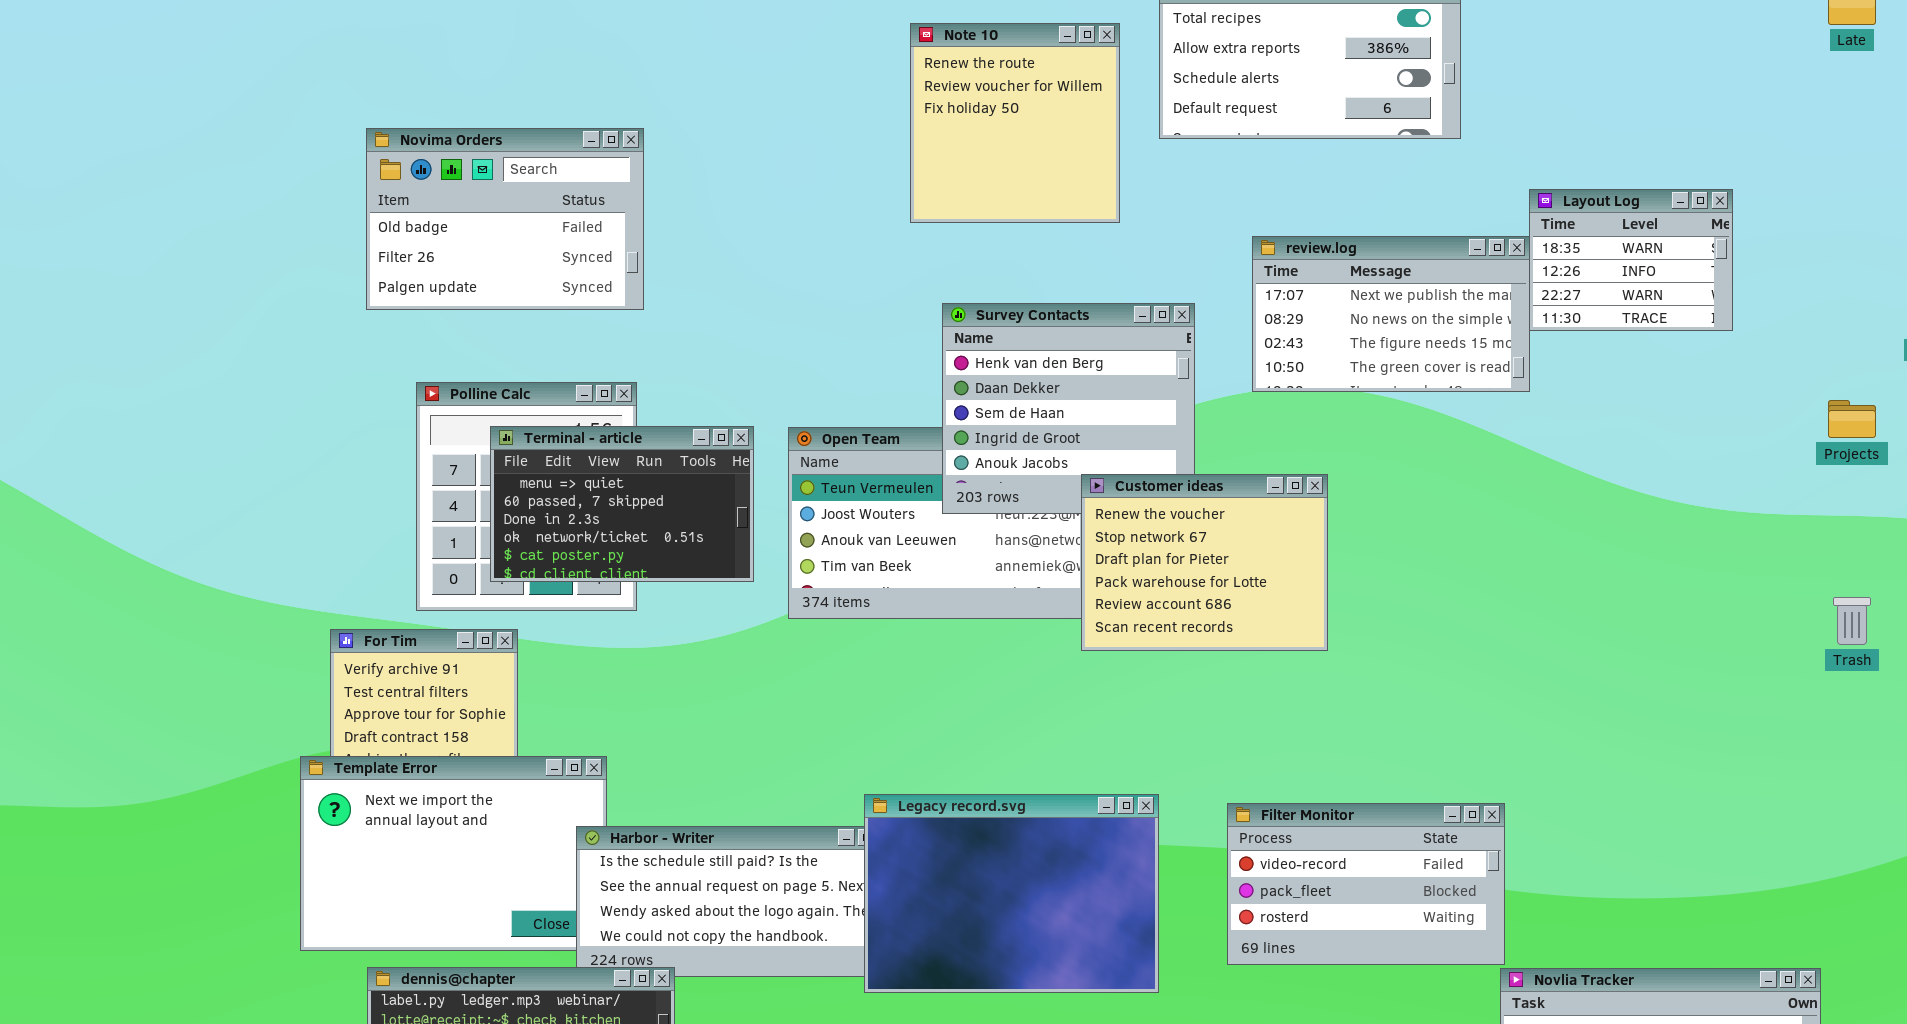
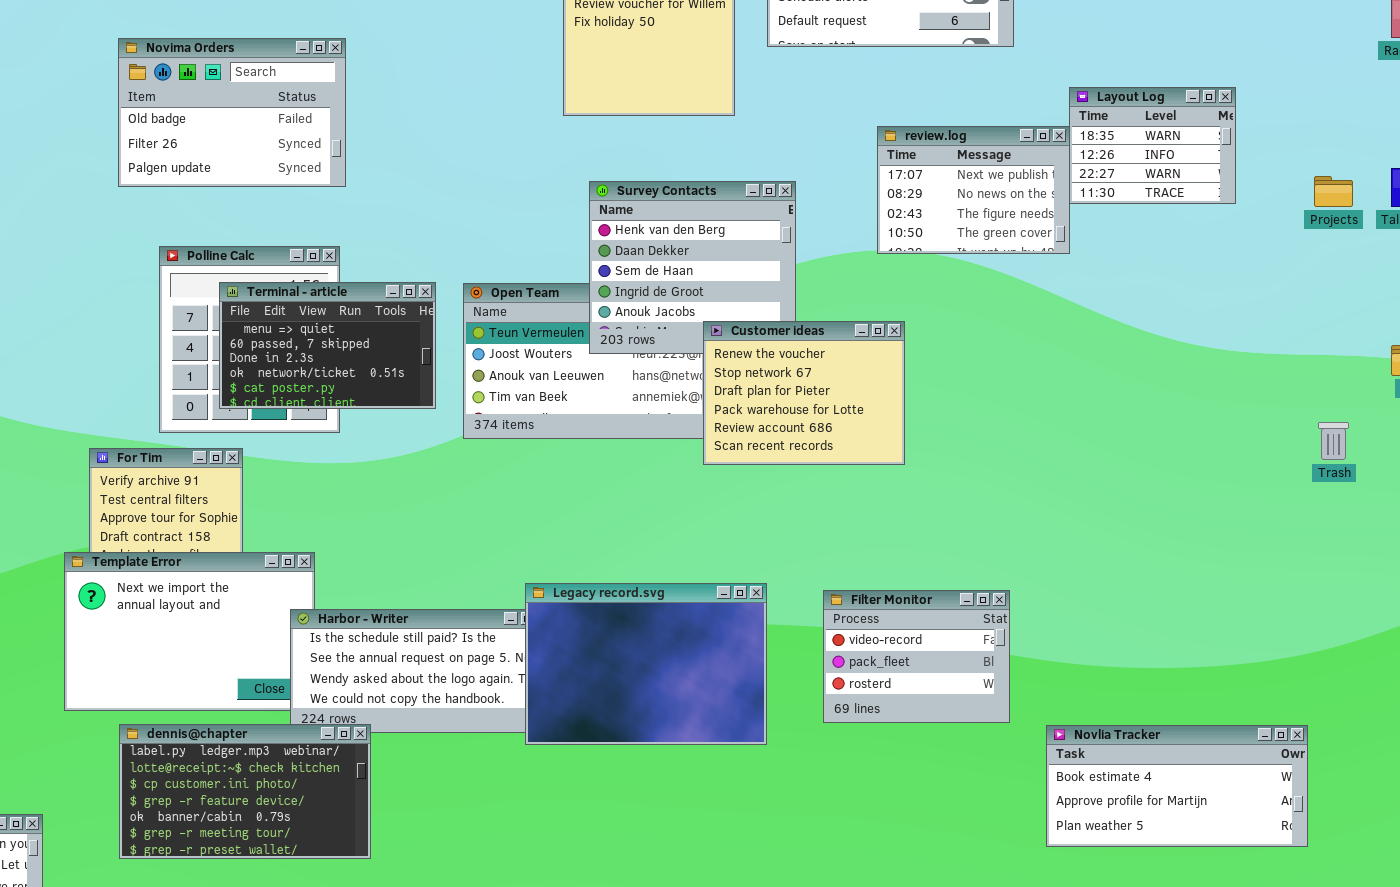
review.log: [1252,236,1530,392] -> [877,126,1070,254], resized
Projects: [1828,400,1876,438] -> [1314,176,1353,207], moved
Filter Monitor: [1227,803,1505,965] -> [823,590,1010,723], resized

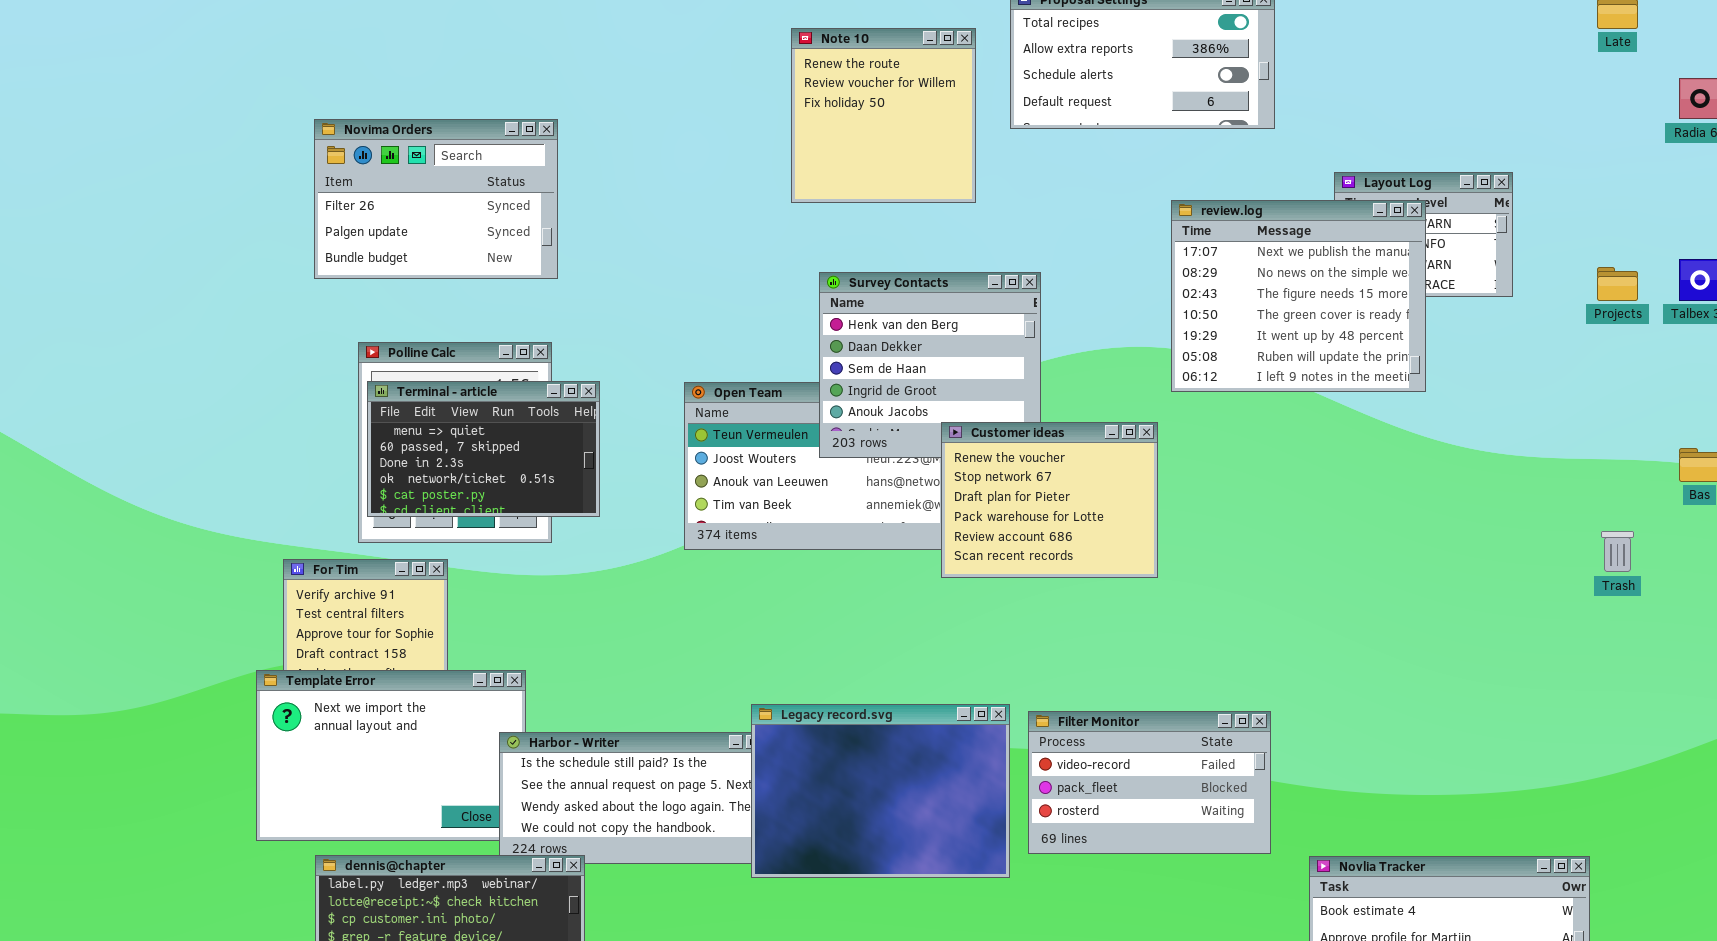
Novima Orders: [118,38,346,187] -> [314,119,558,279], scrolled down 1 row
review.log: [877,126,1070,254] -> [1171,200,1426,392], moved, resized
Terminal - article: [219,282,436,409] -> [367,381,600,517], moved
Filter Monitor: [823,590,1010,723] -> [1028,711,1271,854], resized

